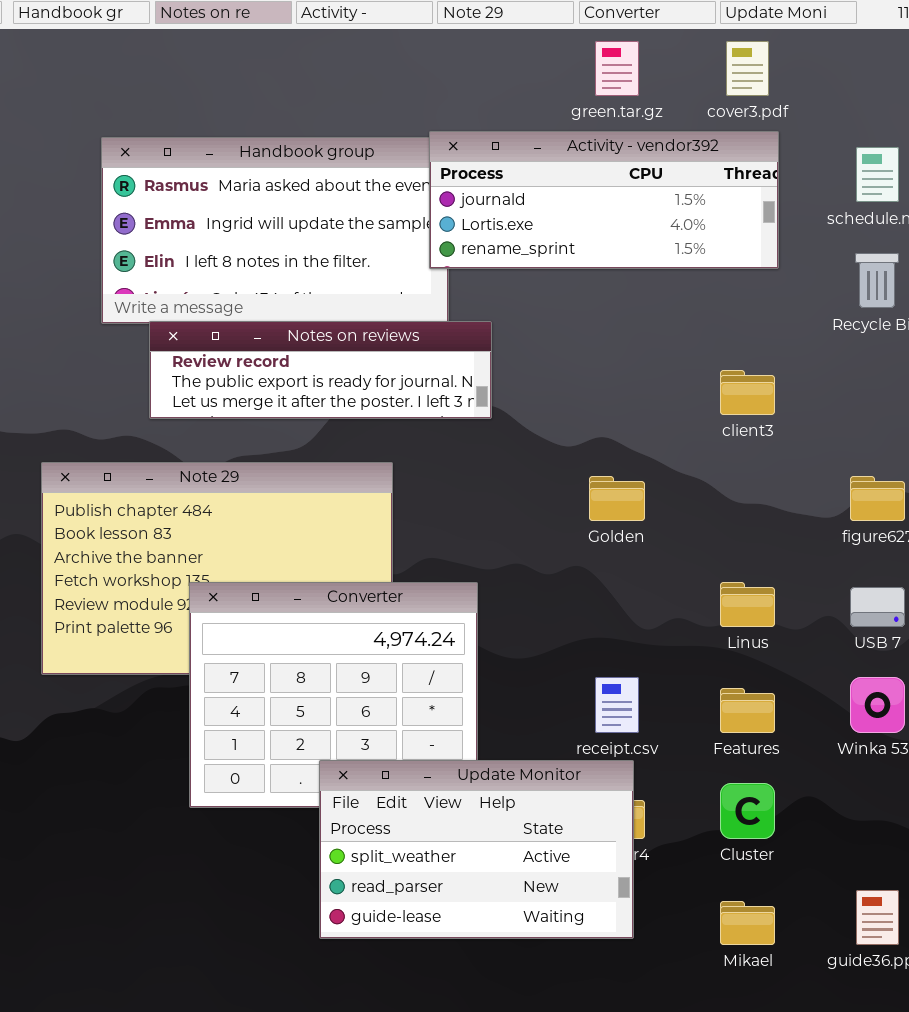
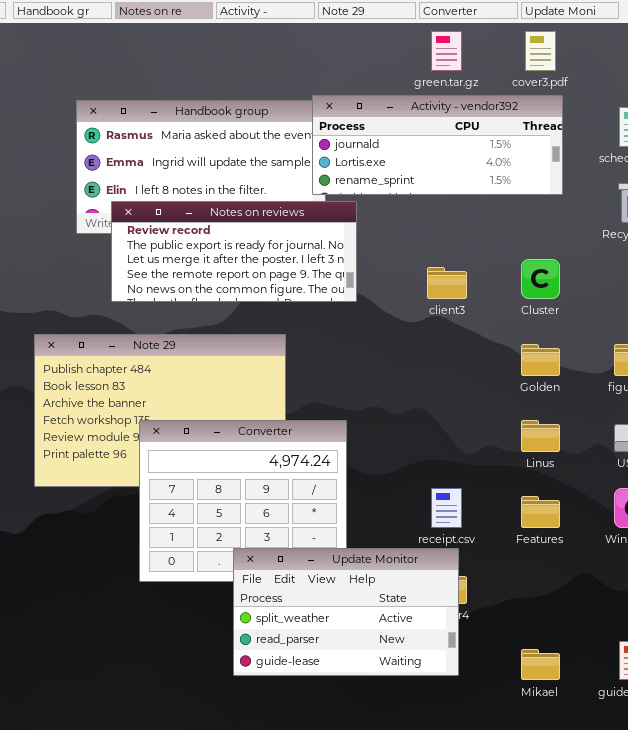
Notes on reviews: [149,321,492,419] -> [111,201,357,302], resized
client3: [720,370,775,415] -> [427,267,467,299], moved
Golden: [589,476,645,521] -> [521,344,560,376], moved
Cluster: [720,783,775,839] -> [521,259,560,299], moved

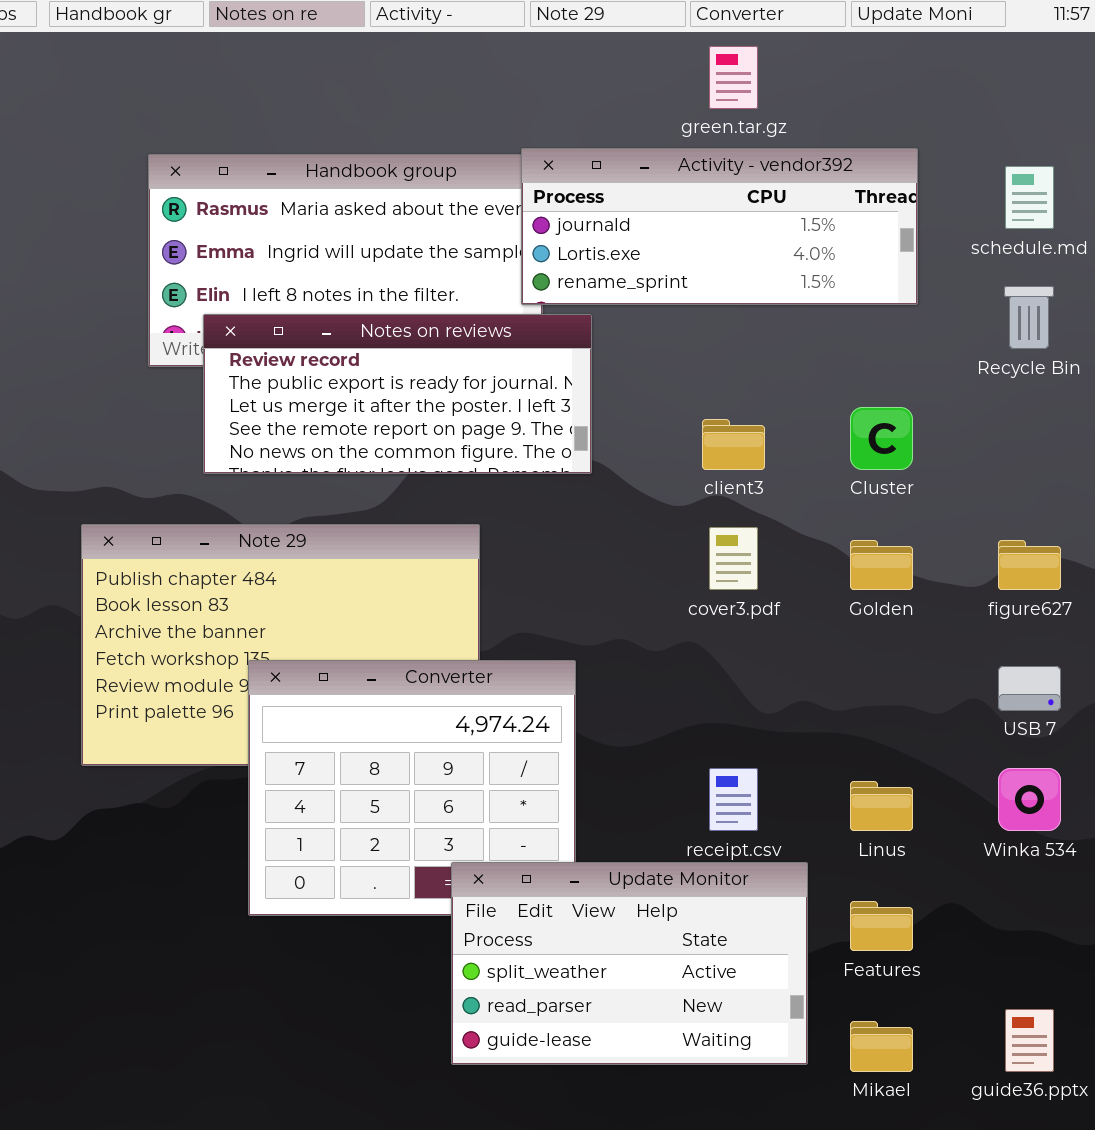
cover3.pdf: [525,31,556,71] -> [709,527,758,590], moved
Linus: [521,420,560,452] -> [850,781,913,831], moved
Features: [521,496,560,528] -> [850,901,913,951], moved
Update Monitor: [233,548,459,676] -> [451,862,808,1065], moved

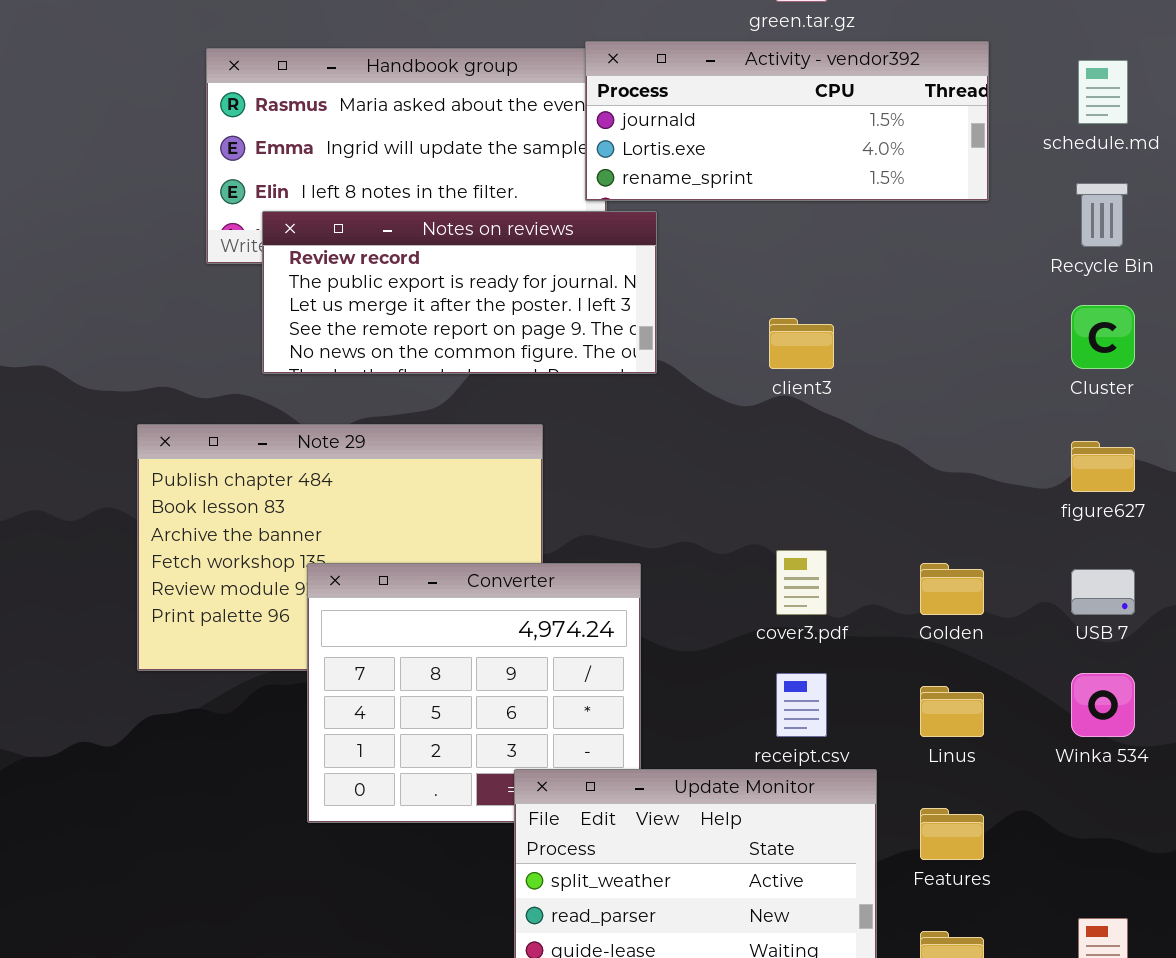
Cluster: [850,407,913,470] -> [1071,305,1135,369], moved
cover3.pdf: [709,527,758,590] -> [776,550,827,615], moved
Golden: [850,540,913,590] -> [920,563,984,615], moved

